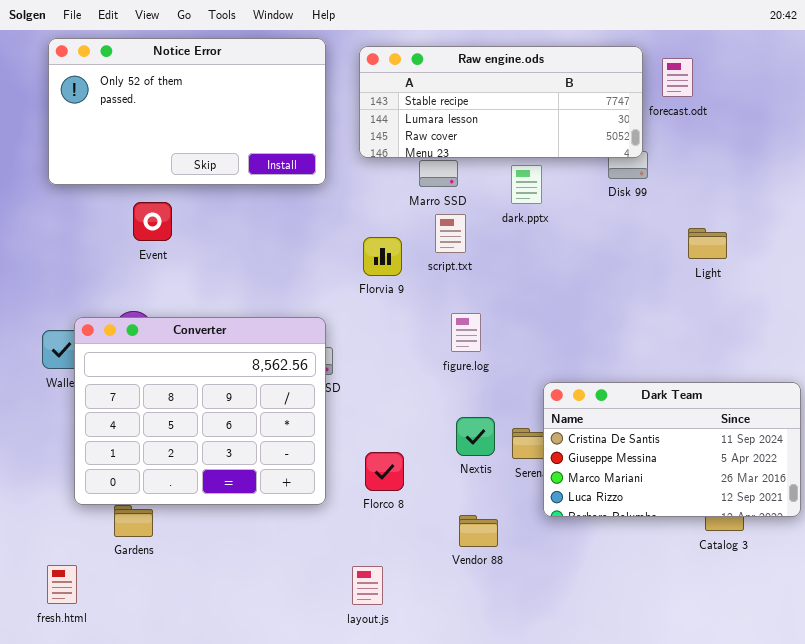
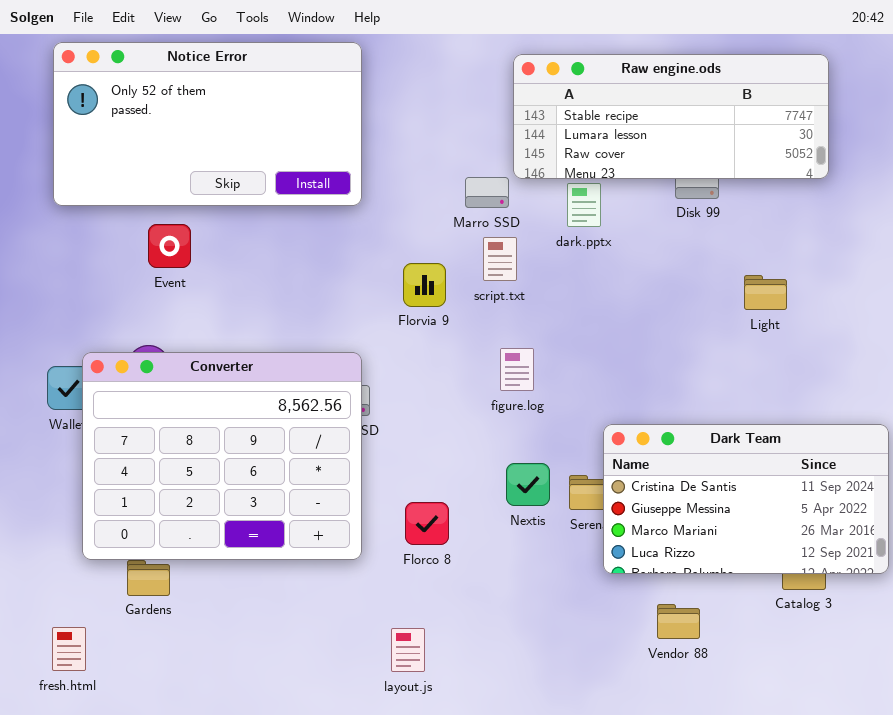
Raw engine.ods: [359,46,643,158] -> [513,54,829,179], moved
Light: [688,228,727,259] -> [744,275,787,310], moved
Vendor 88: [459,515,498,547] -> [657,604,700,639], moved

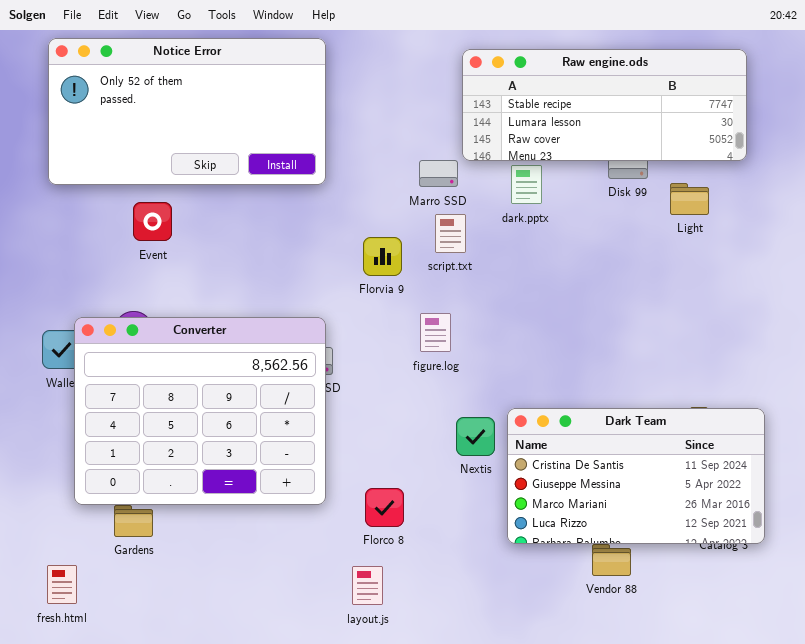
Light: [744,275,787,310] -> [670,183,709,215], moved
figure.log: [500,348,534,391] -> [420,313,451,352], moved
Dark Team: [603,424,889,574] -> [507,408,765,544], moved
Florco 8: [405,502,449,545] -> [365,488,404,527], moved

